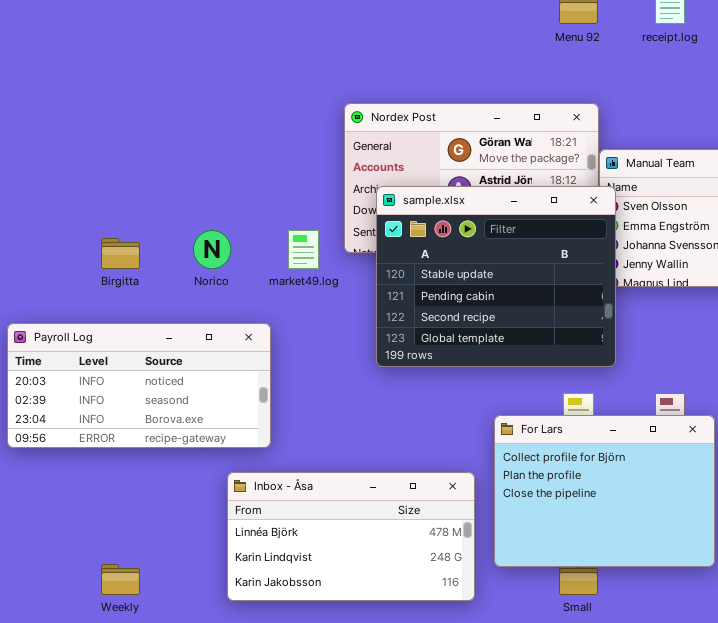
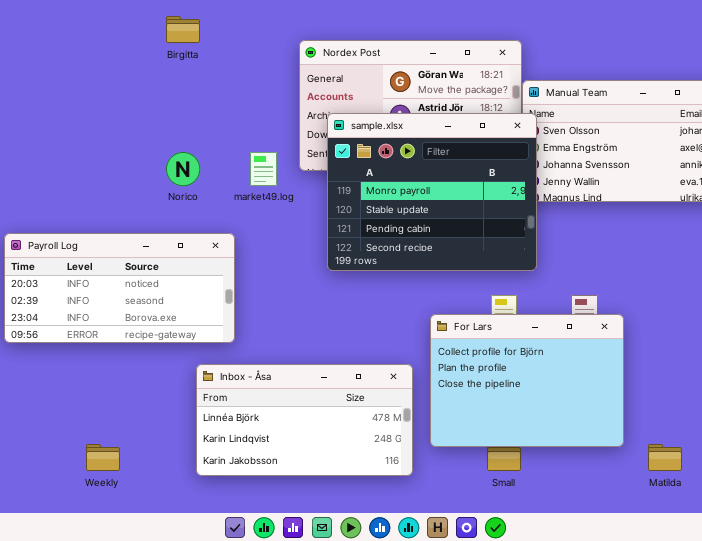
sample.xlsx: [376,186,616,367] -> [327,113,537,271], scrolled up 1 row
Birgitta: [101,238,140,269] -> [166,16,200,43], moved

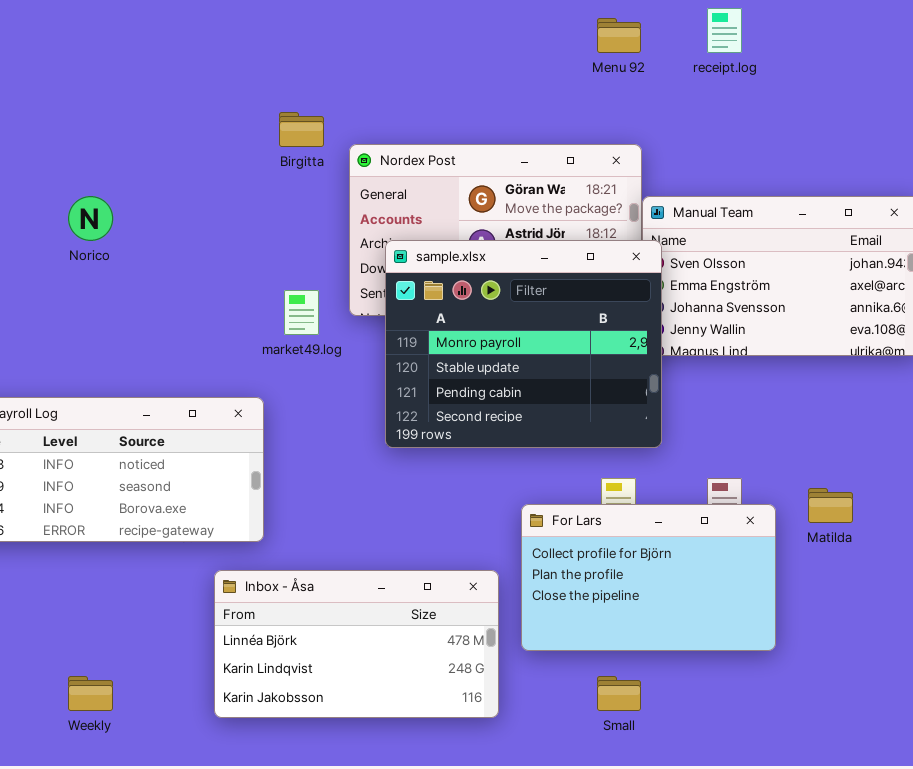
Birgitta: [166,16,200,43] -> [279,112,324,147], moved
Norico: [166,152,200,186] -> [68,196,113,241], moved
For Lars: [430,314,624,447] -> [521,504,776,651], resized
Matilda: [648,444,682,471] -> [808,488,853,523], moved

